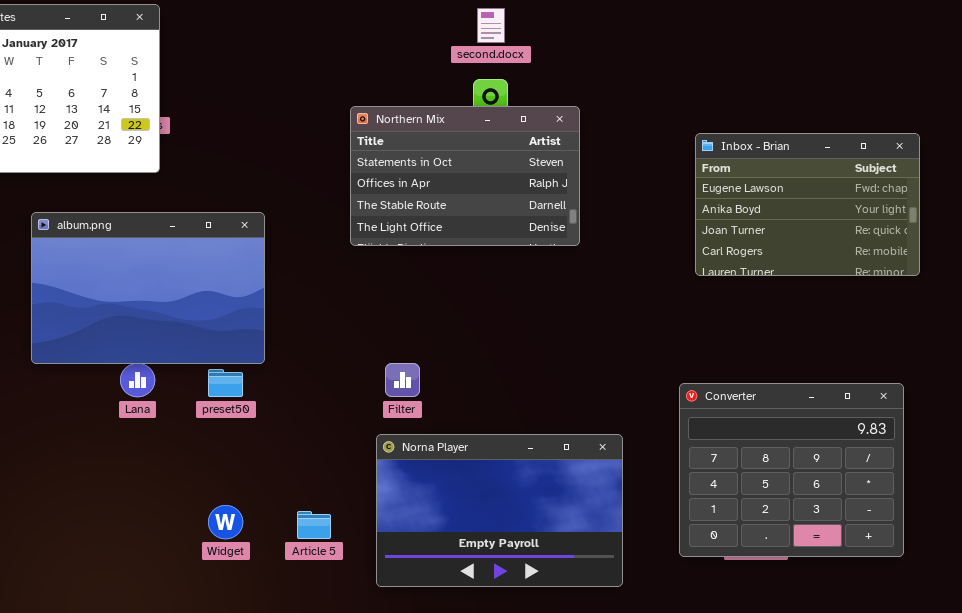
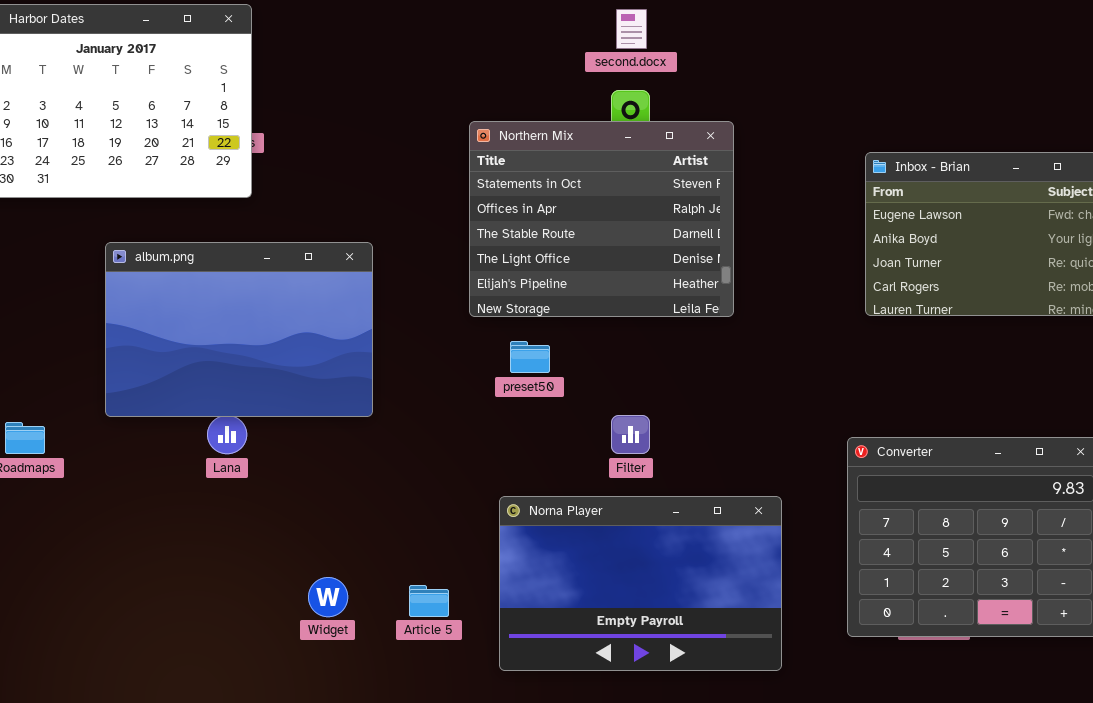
Northern Mix: [350,106,580,246] -> [469,121,734,317], resized
Filter: [385,363,420,397] -> [611,415,650,454], moved
preset50: [208,369,243,397] -> [510,341,550,373], moved

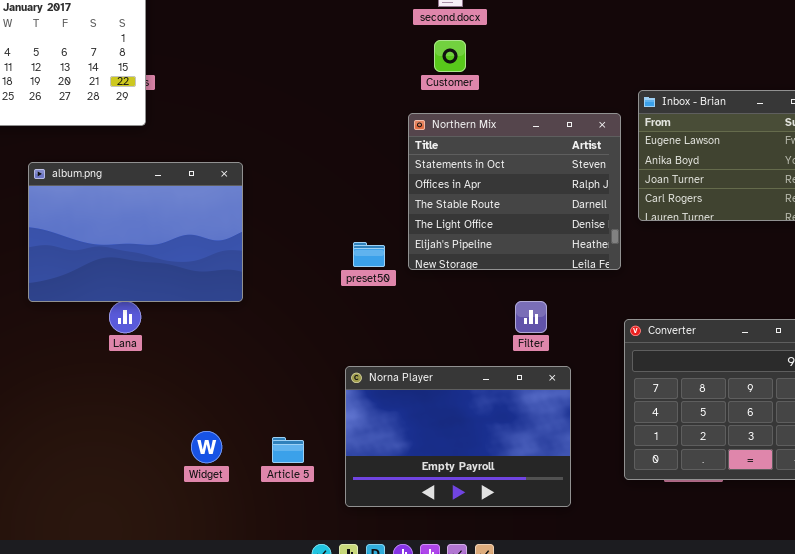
Northern Mix: [469,121,734,317] -> [408,113,621,270], moved
Filter: [611,415,650,454] -> [515,301,547,333], moved

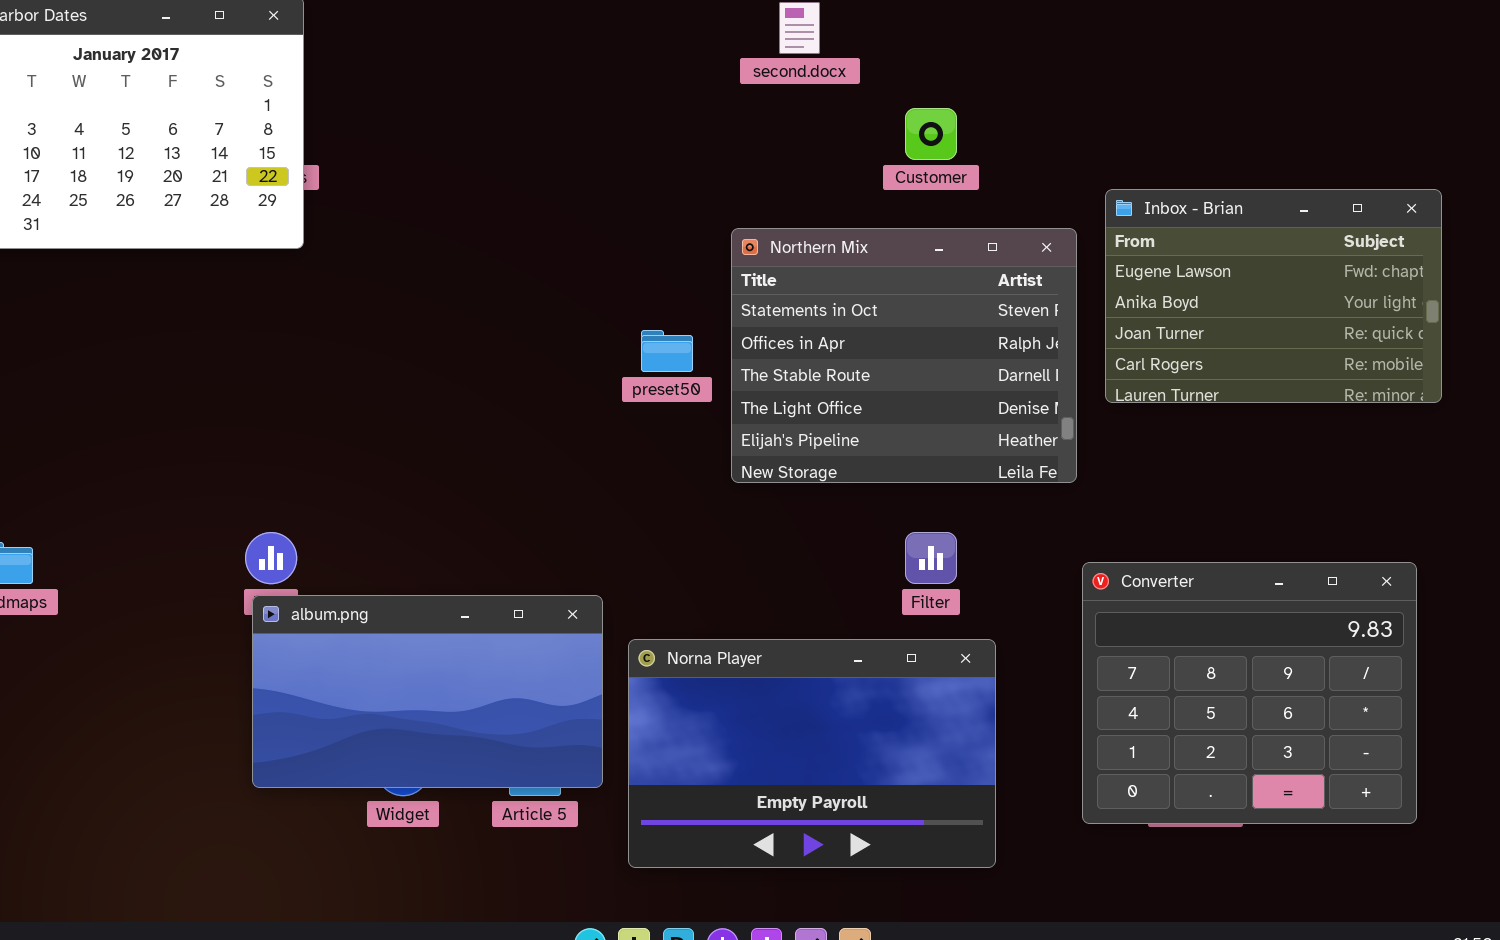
Customer: [434,40,466,72] -> [905,108,957,160], moved
album.png: [28,162,243,302] -> [252,595,603,788], moved, resized
preset50: [353,242,385,267] -> [641,330,693,372], moved

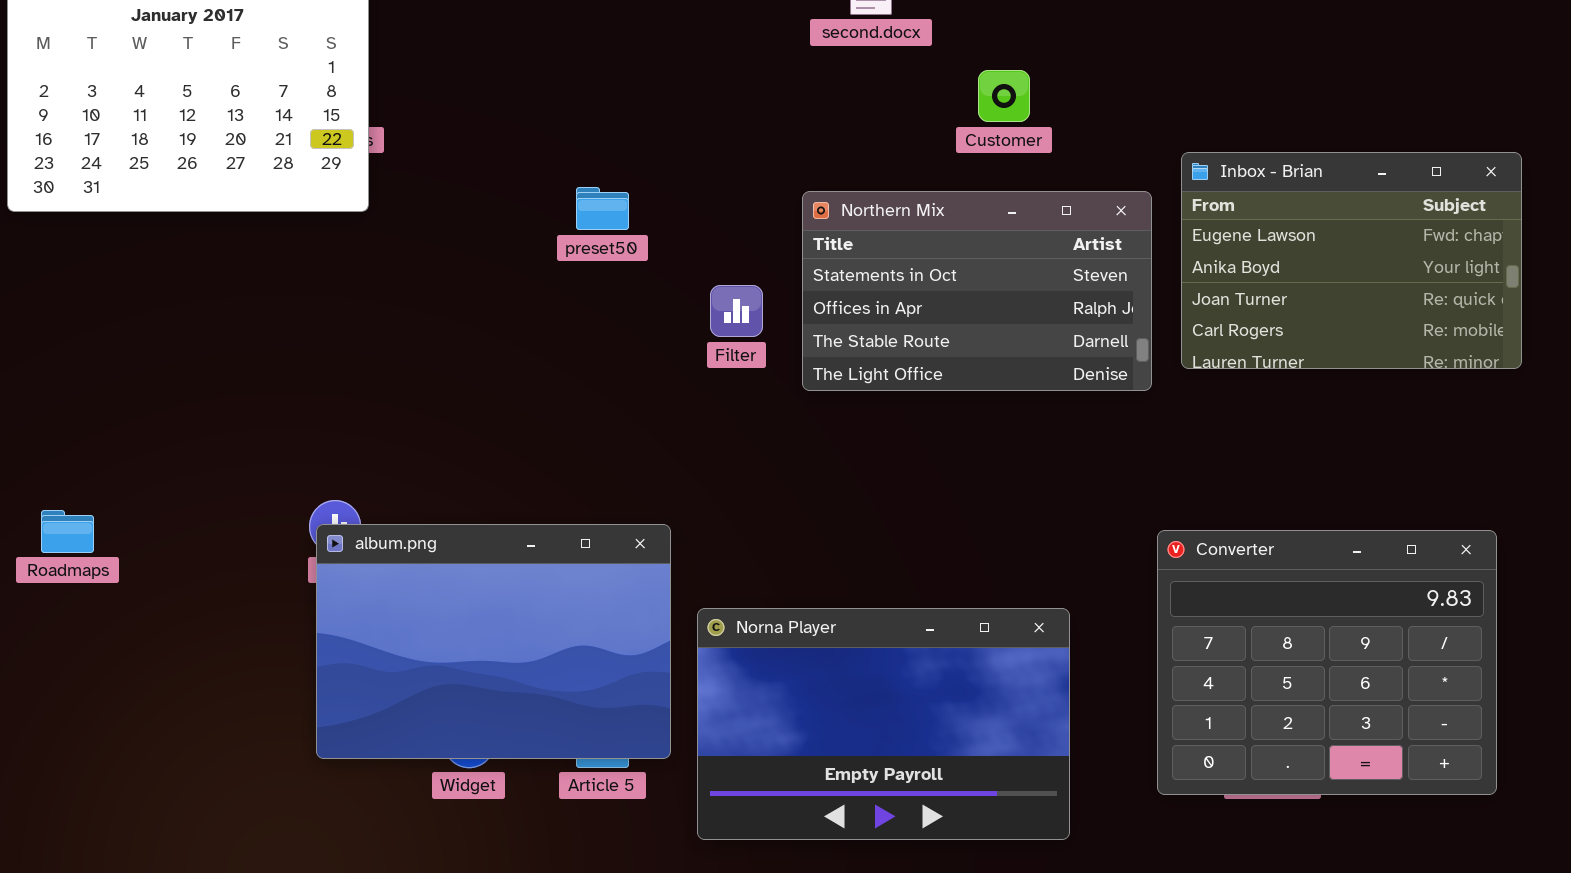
Northern Mix: [731,228,1077,483] -> [802,191,1152,391], resized
preset50: [641,330,693,372] -> [576,187,629,230], moved
Filter: [905,532,957,584] -> [710,285,763,337], moved
album.png: [252,595,603,788] -> [316,524,671,759], resized

